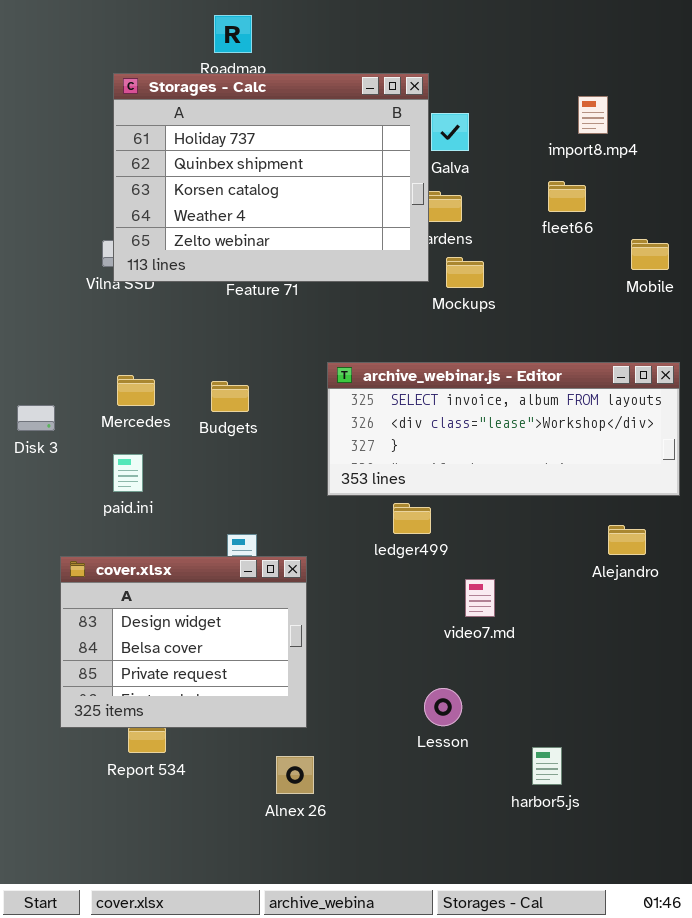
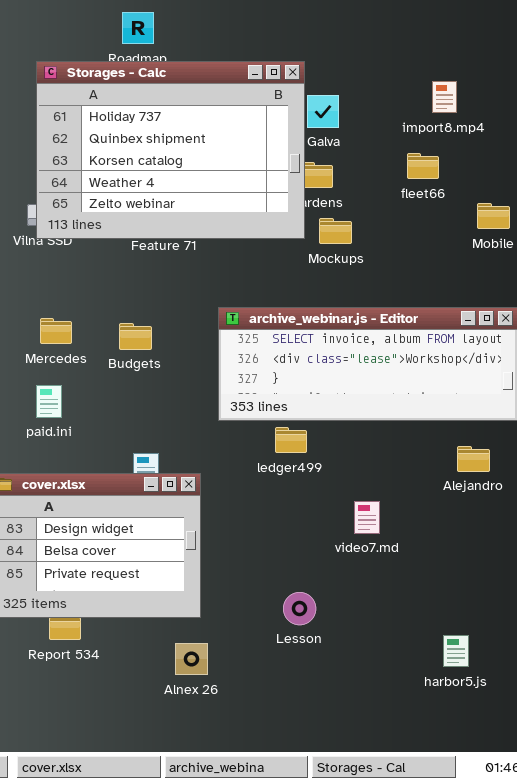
video7.md: [465,579,495,617] -> [354,501,380,534], moved
Lesson: [424,688,462,726] -> [283,592,316,625], moved
harbor5.js: [532,747,562,785] -> [443,635,469,667], moved

